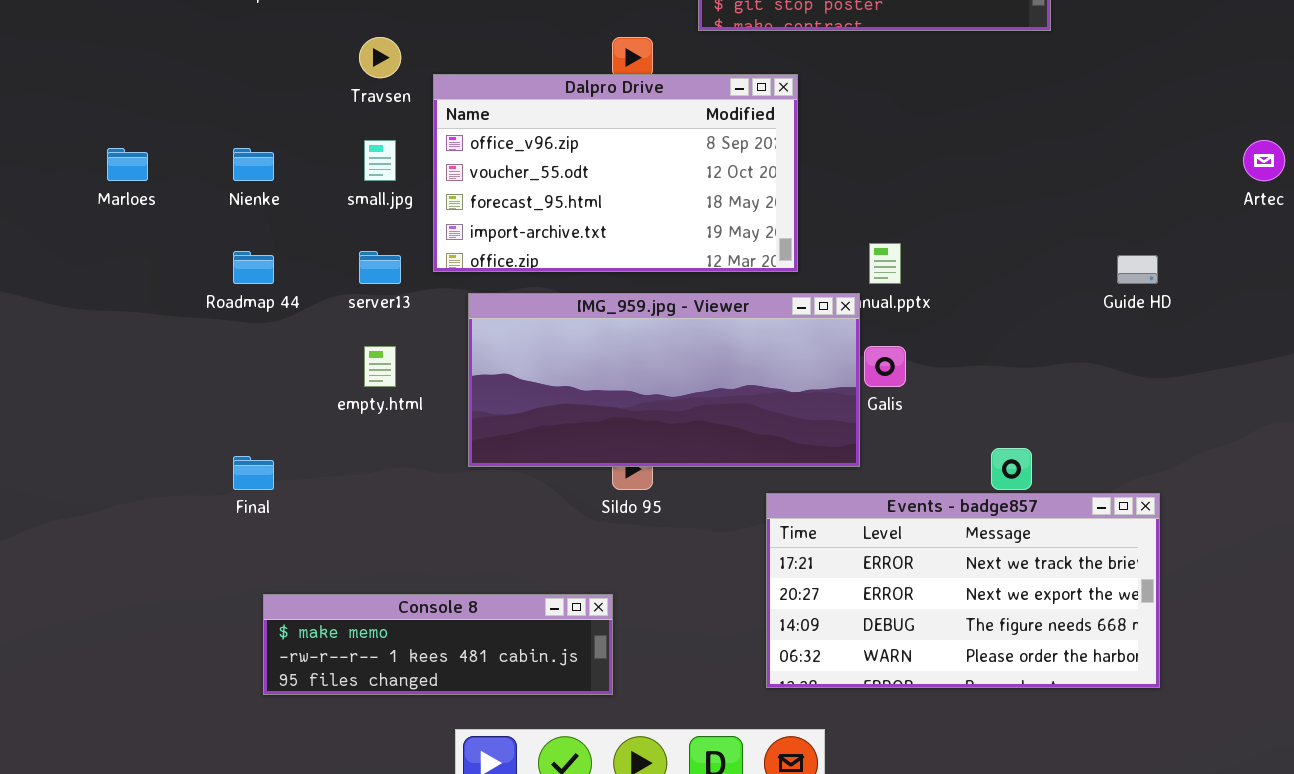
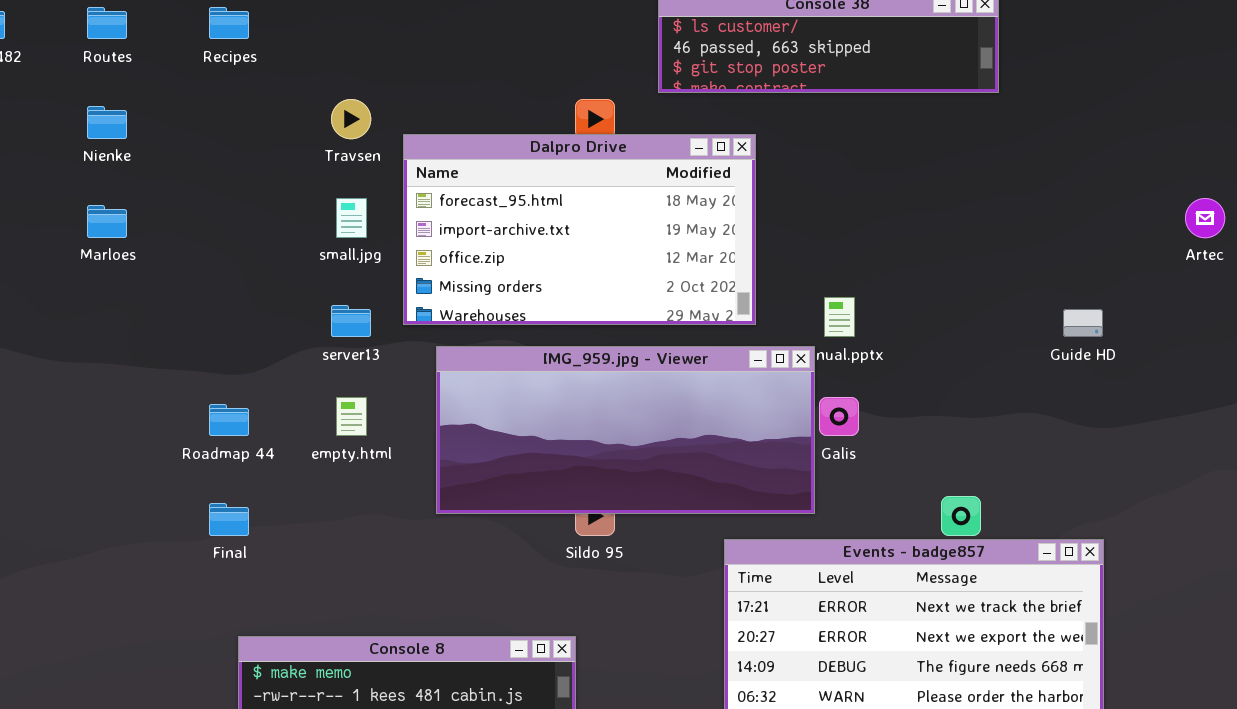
Dalpro Drive: [433,74,798,272] -> [403,134,756,325], scrolled down 2 rows
Nienke: [233,148,274,181] -> [87,106,127,139], moved
Roadmap 44: [233,251,274,284] -> [209,404,249,436], moved

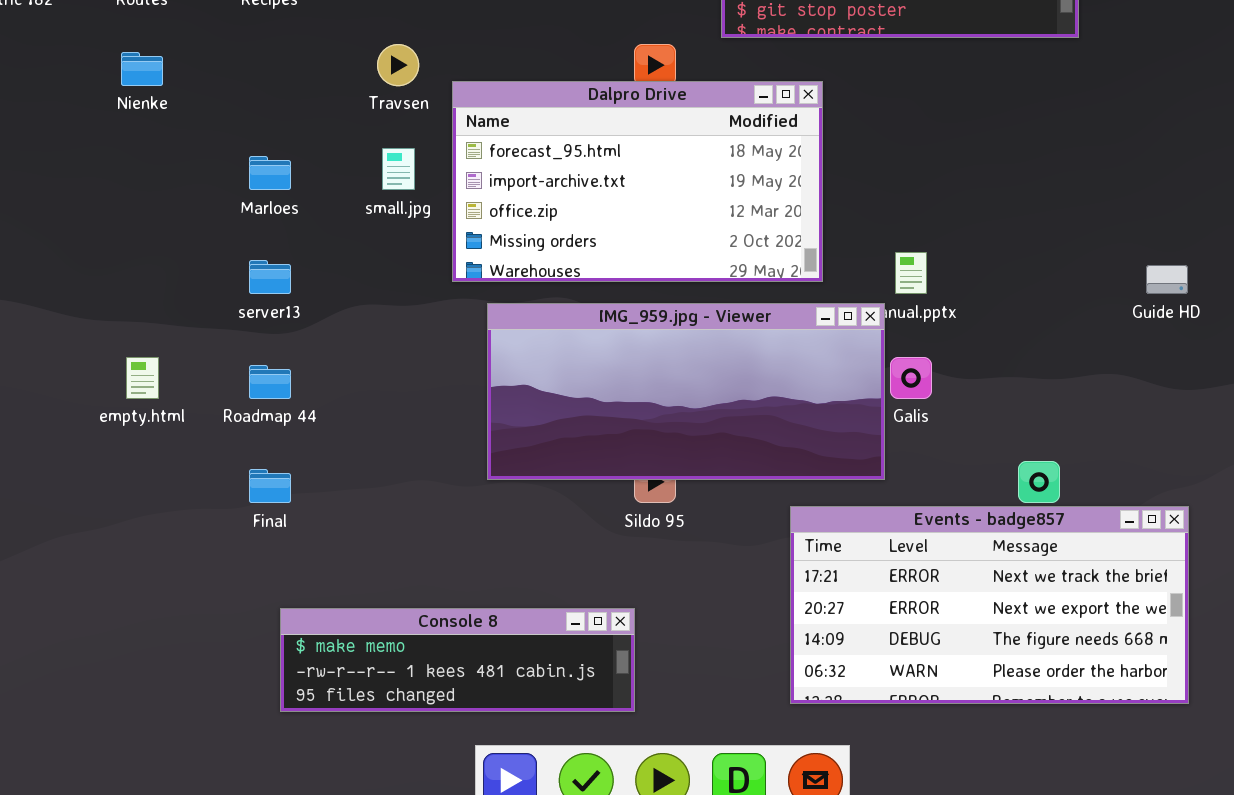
Marloes: [87,205,127,238] -> [249,156,291,190], moved
server13: [331,305,371,337] -> [249,260,291,294], moved
empty.html: [336,397,367,436] -> [126,357,159,399], moved

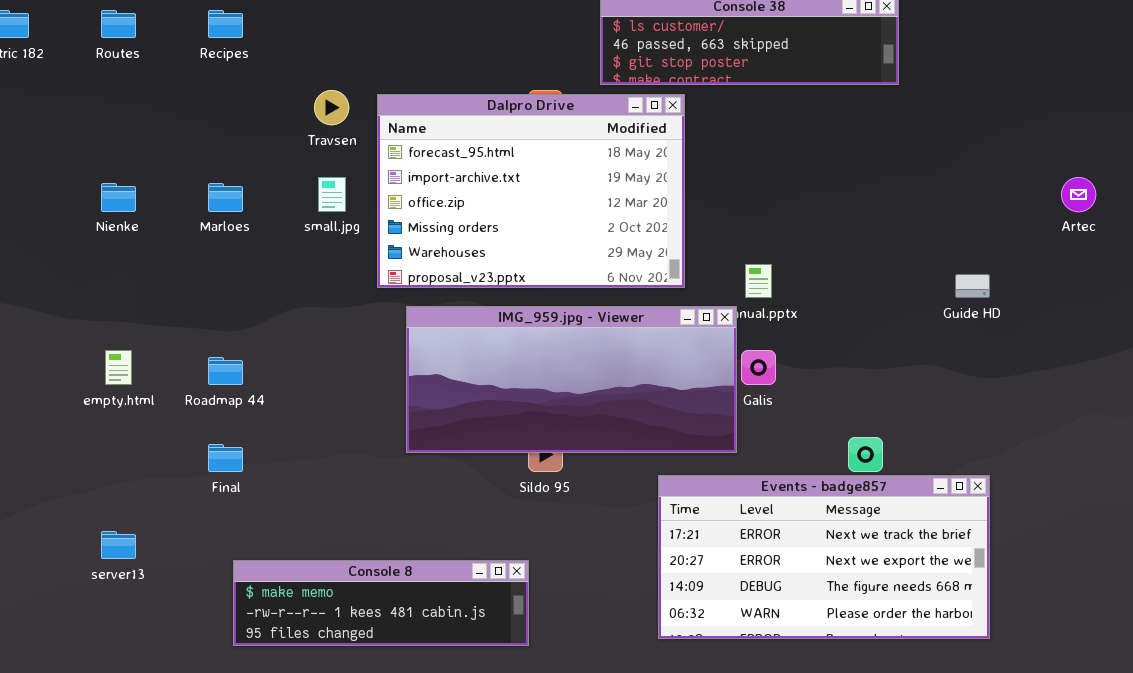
Nienke: [121,52,163,86] -> [101,183,136,212], moved
Dalpro Drive: [452,81,823,282] -> [377,94,685,288], resized
server13: [249,260,291,294] -> [101,531,136,559], moved

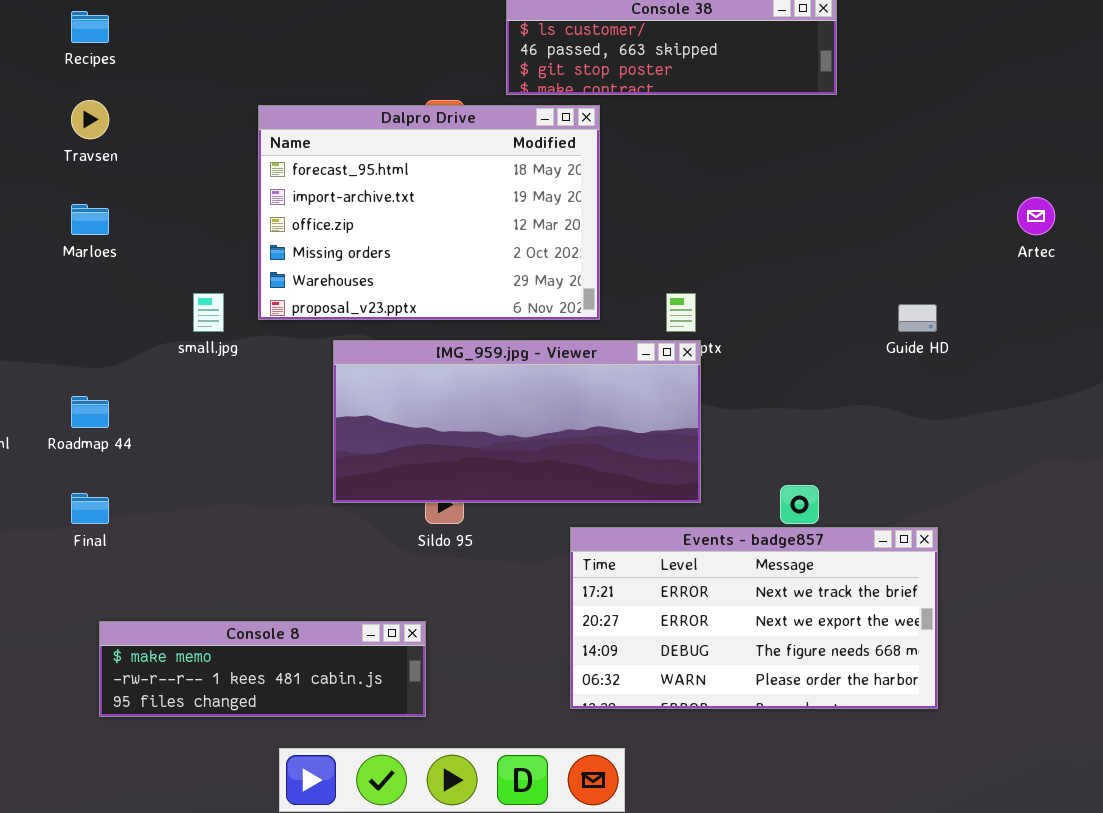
Travsen: [314,90,349,125] -> [71,100,109,139], moved
small.jpg: [318,177,346,212] -> [193,293,224,332], moved
IMG_959.jpg - Viewer: [406,306,737,453] -> [333,340,701,503], moved

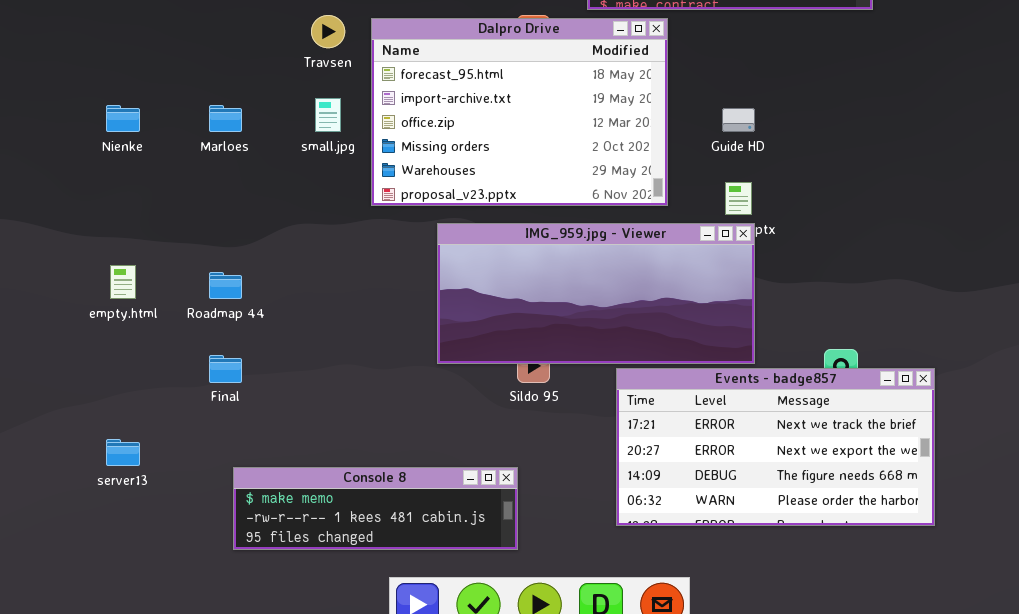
Travsen: [71,100,109,139] -> [311,15,345,48], moved
small.jpg: [193,293,224,332] -> [315,98,341,132], moved
Guide HD: [898,304,937,332] -> [722,108,755,132], moved
Events - badge857: [570,527,938,709] -> [616,368,935,526], moved

